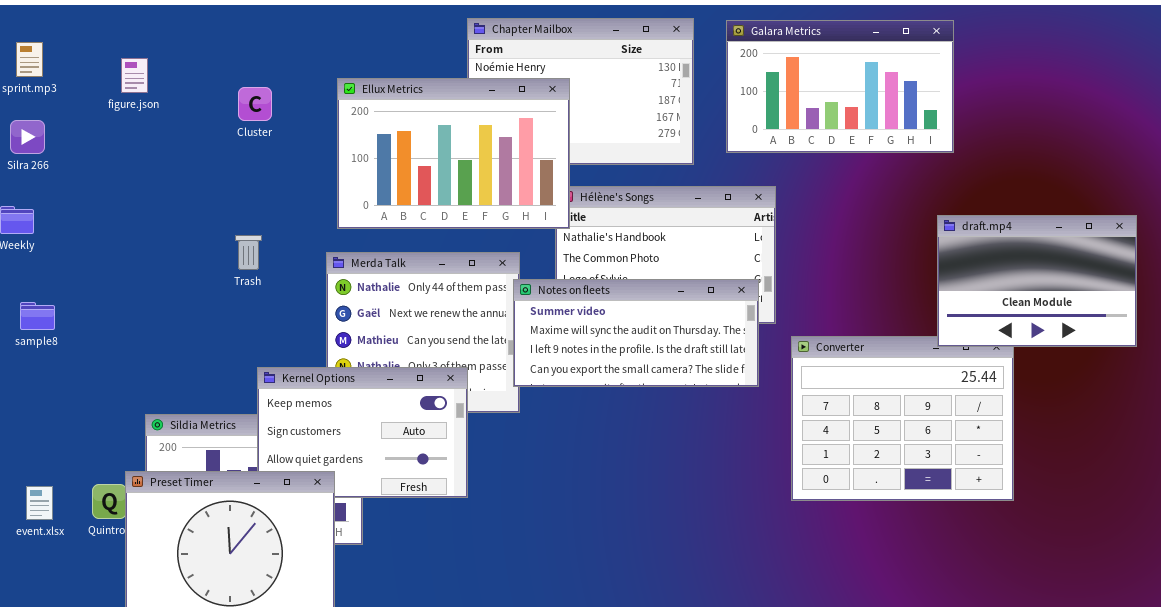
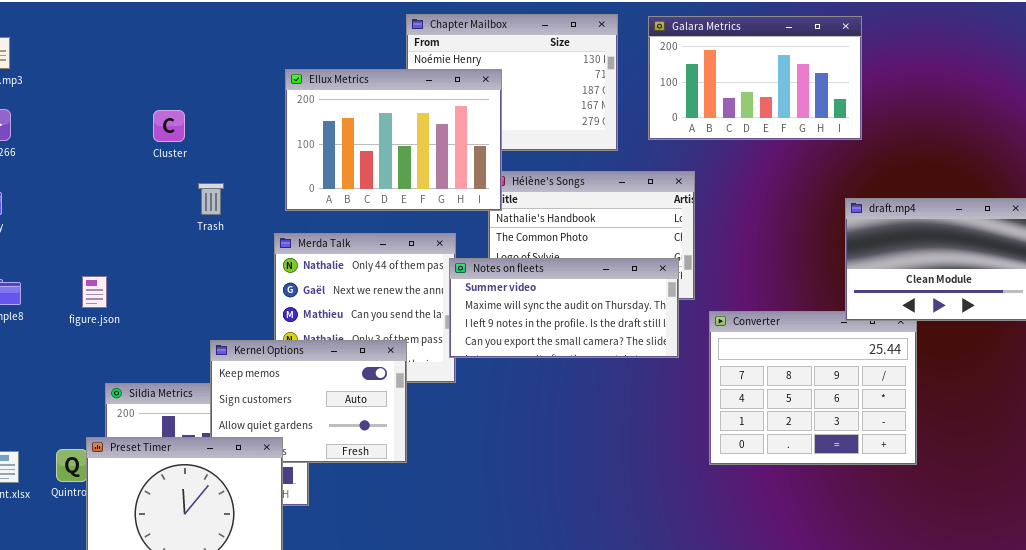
figure.json: [121,58,148,93] -> [82,276,107,308], moved
Cluster: [238,87,272,121] -> [153,110,185,142], moved
Trash: [235,235,262,270] -> [198,183,224,215], moved

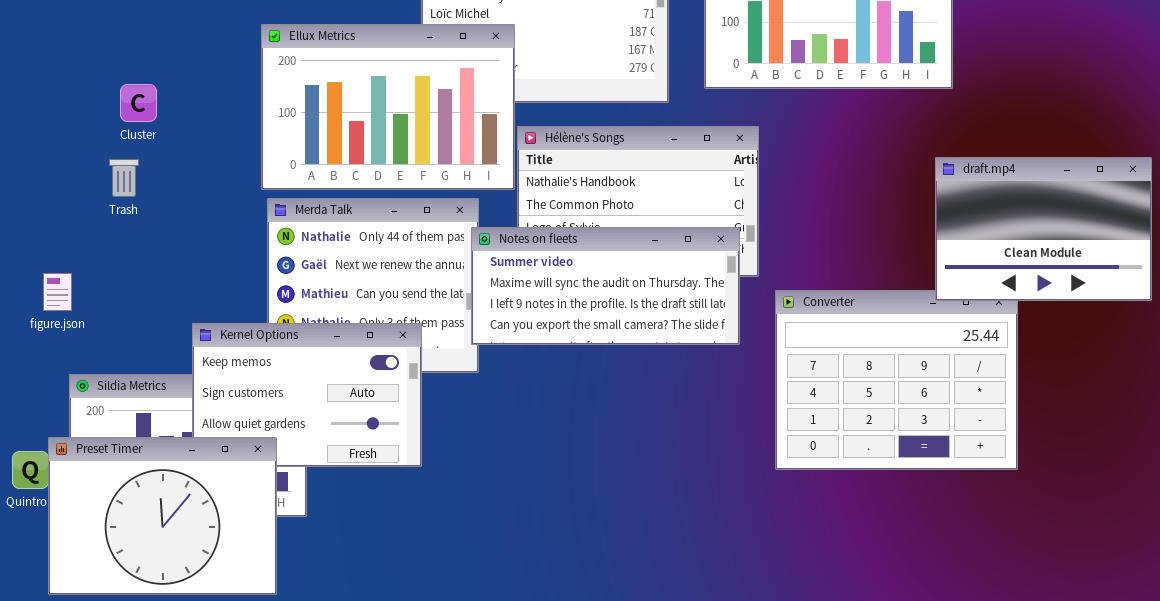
Ellux Metrics: [285,69,502,211] -> [261,24,515,190], moved
Cluster: [153,110,185,142] -> [120,84,157,122], moved
Trash: [198,183,224,215] -> [109,159,139,197], moved
figure.json: [82,276,107,308] -> [43,273,72,311], moved

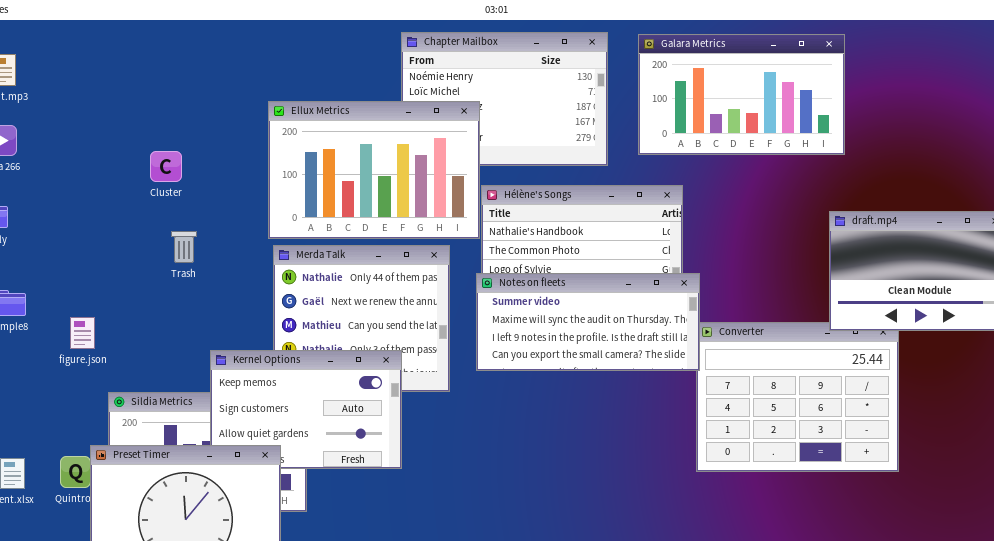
Trash: [109,159,139,197] -> [171,231,197,263], moved
Notes on fleets: [471,227,740,345] -> [476,273,700,371], moved
figure.json: [43,273,72,311] -> [70,317,95,349], moved

